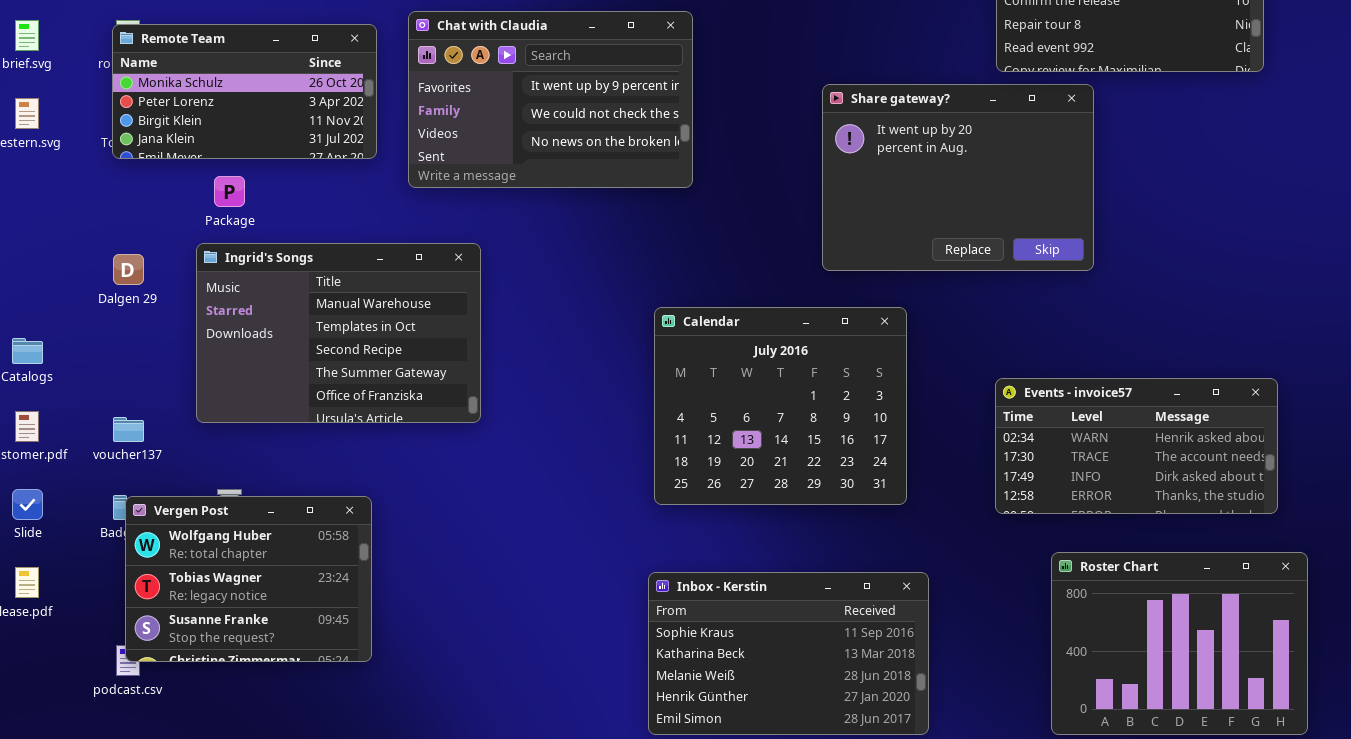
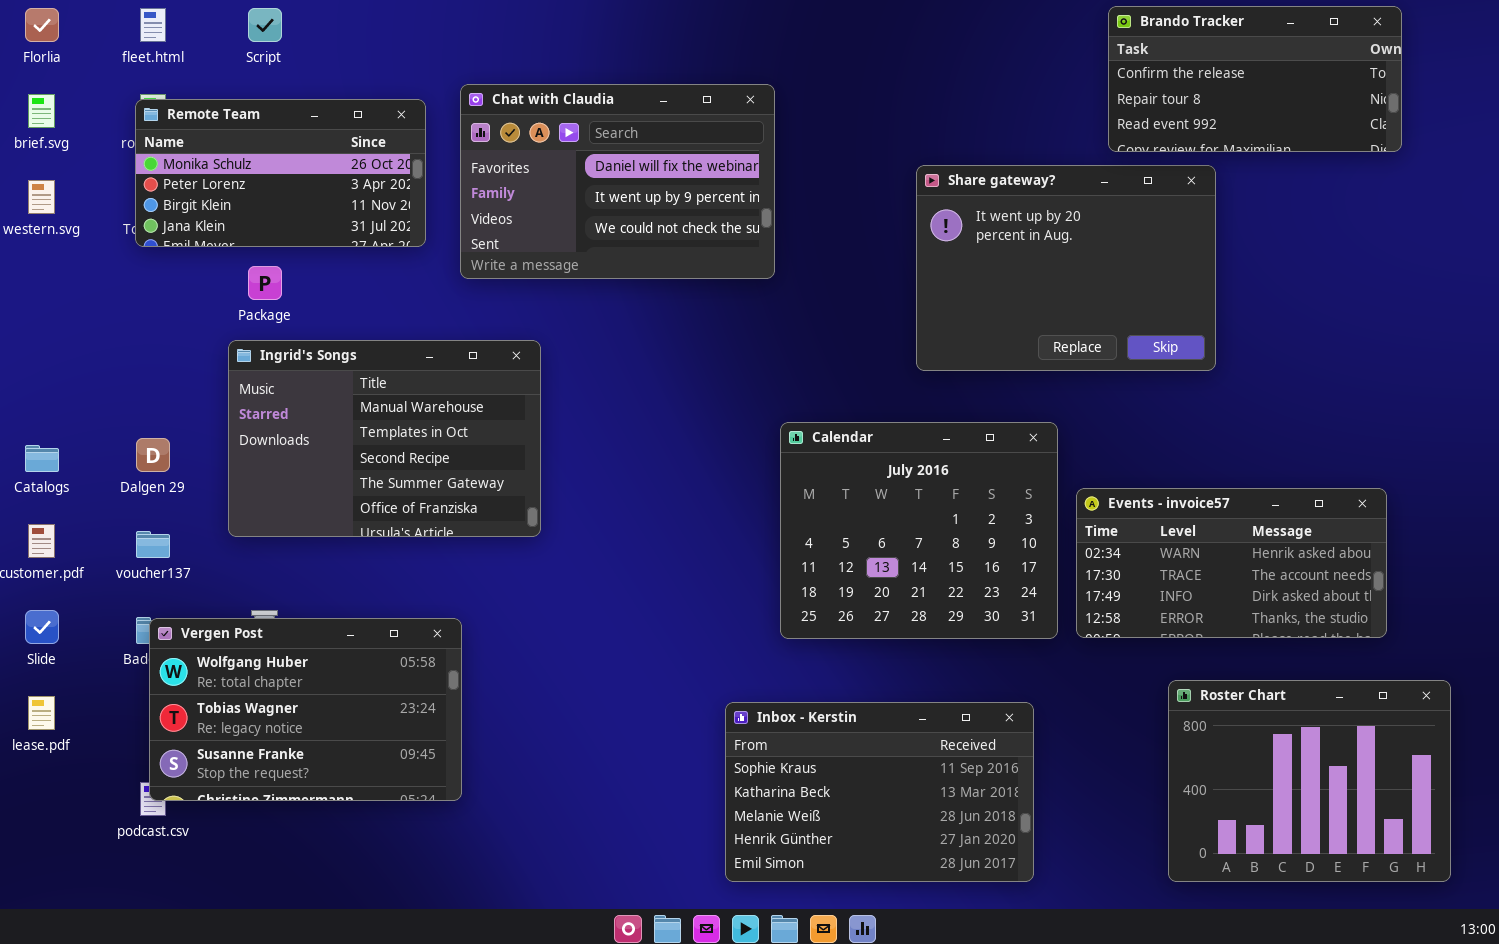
Chat with Claudia: [408,11,693,188] -> [460,84,775,279], scrolled up 1 row
Dalgen 29: [113,254,144,285] -> [136,438,170,472], moved
Calendar: [654,307,907,505] -> [780,422,1058,639], moved
Events - invoice57: [995,378,1278,514] -> [1076,488,1387,638], moved
Vergen Post: [125,496,372,662] -> [149,618,462,801], resized

